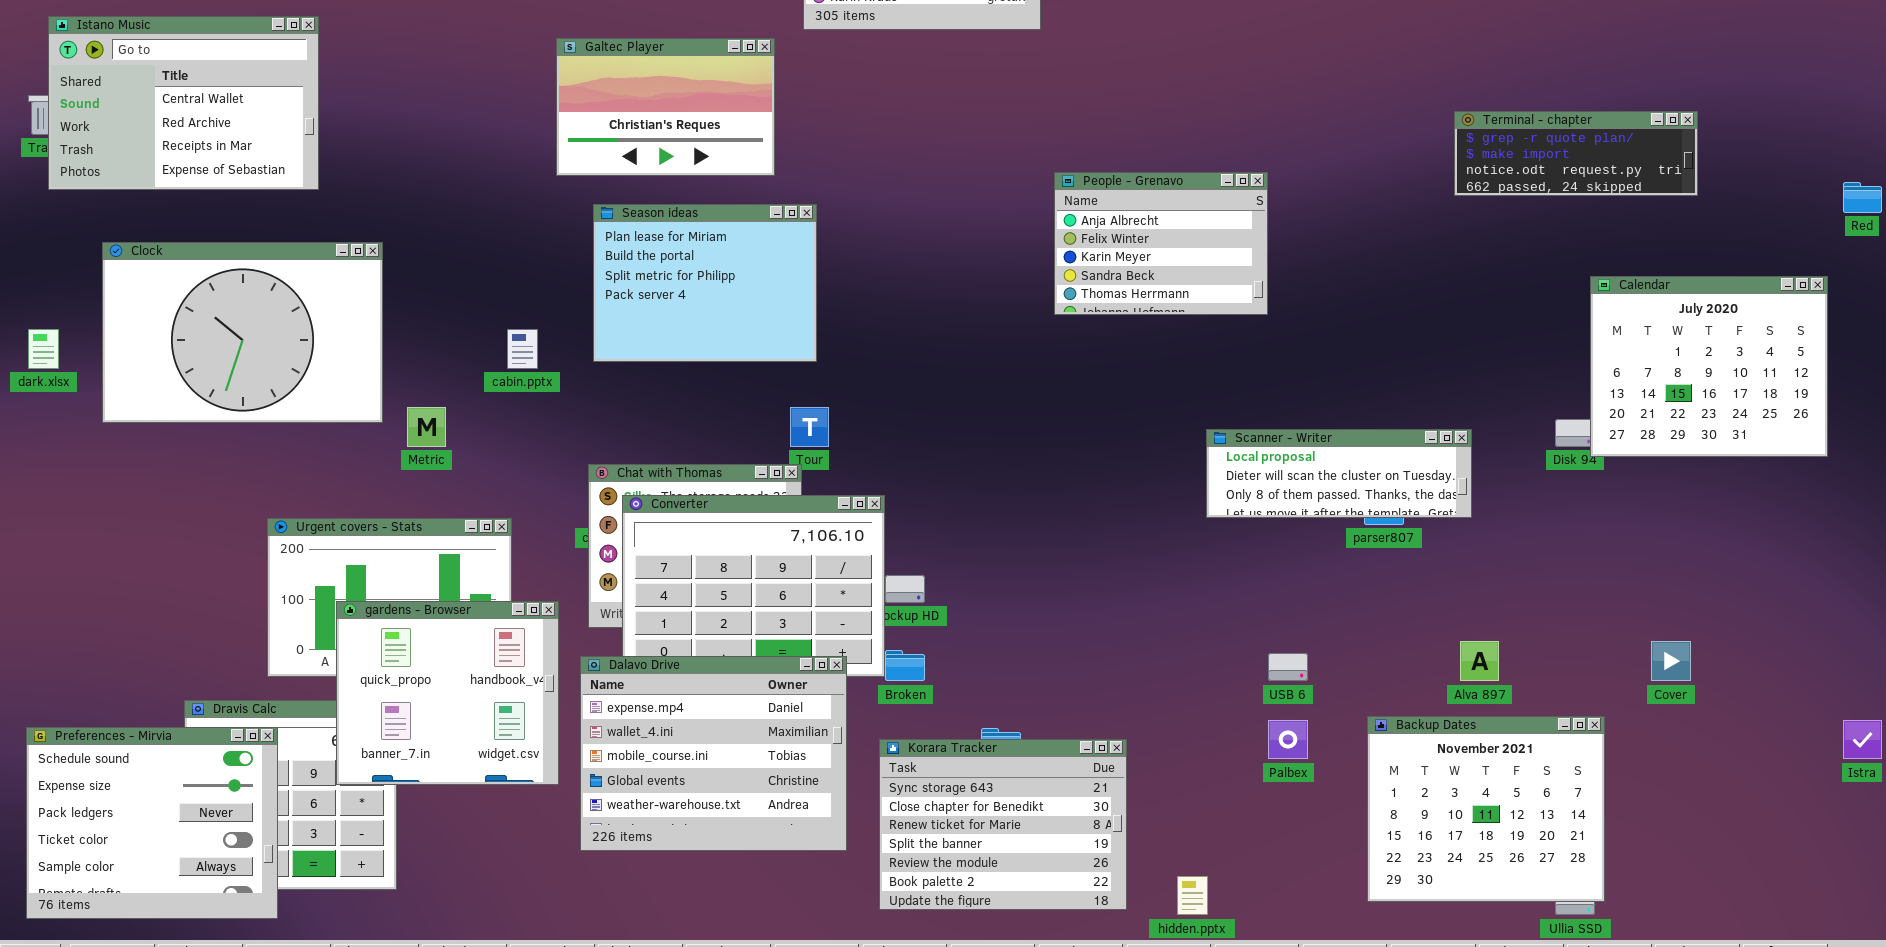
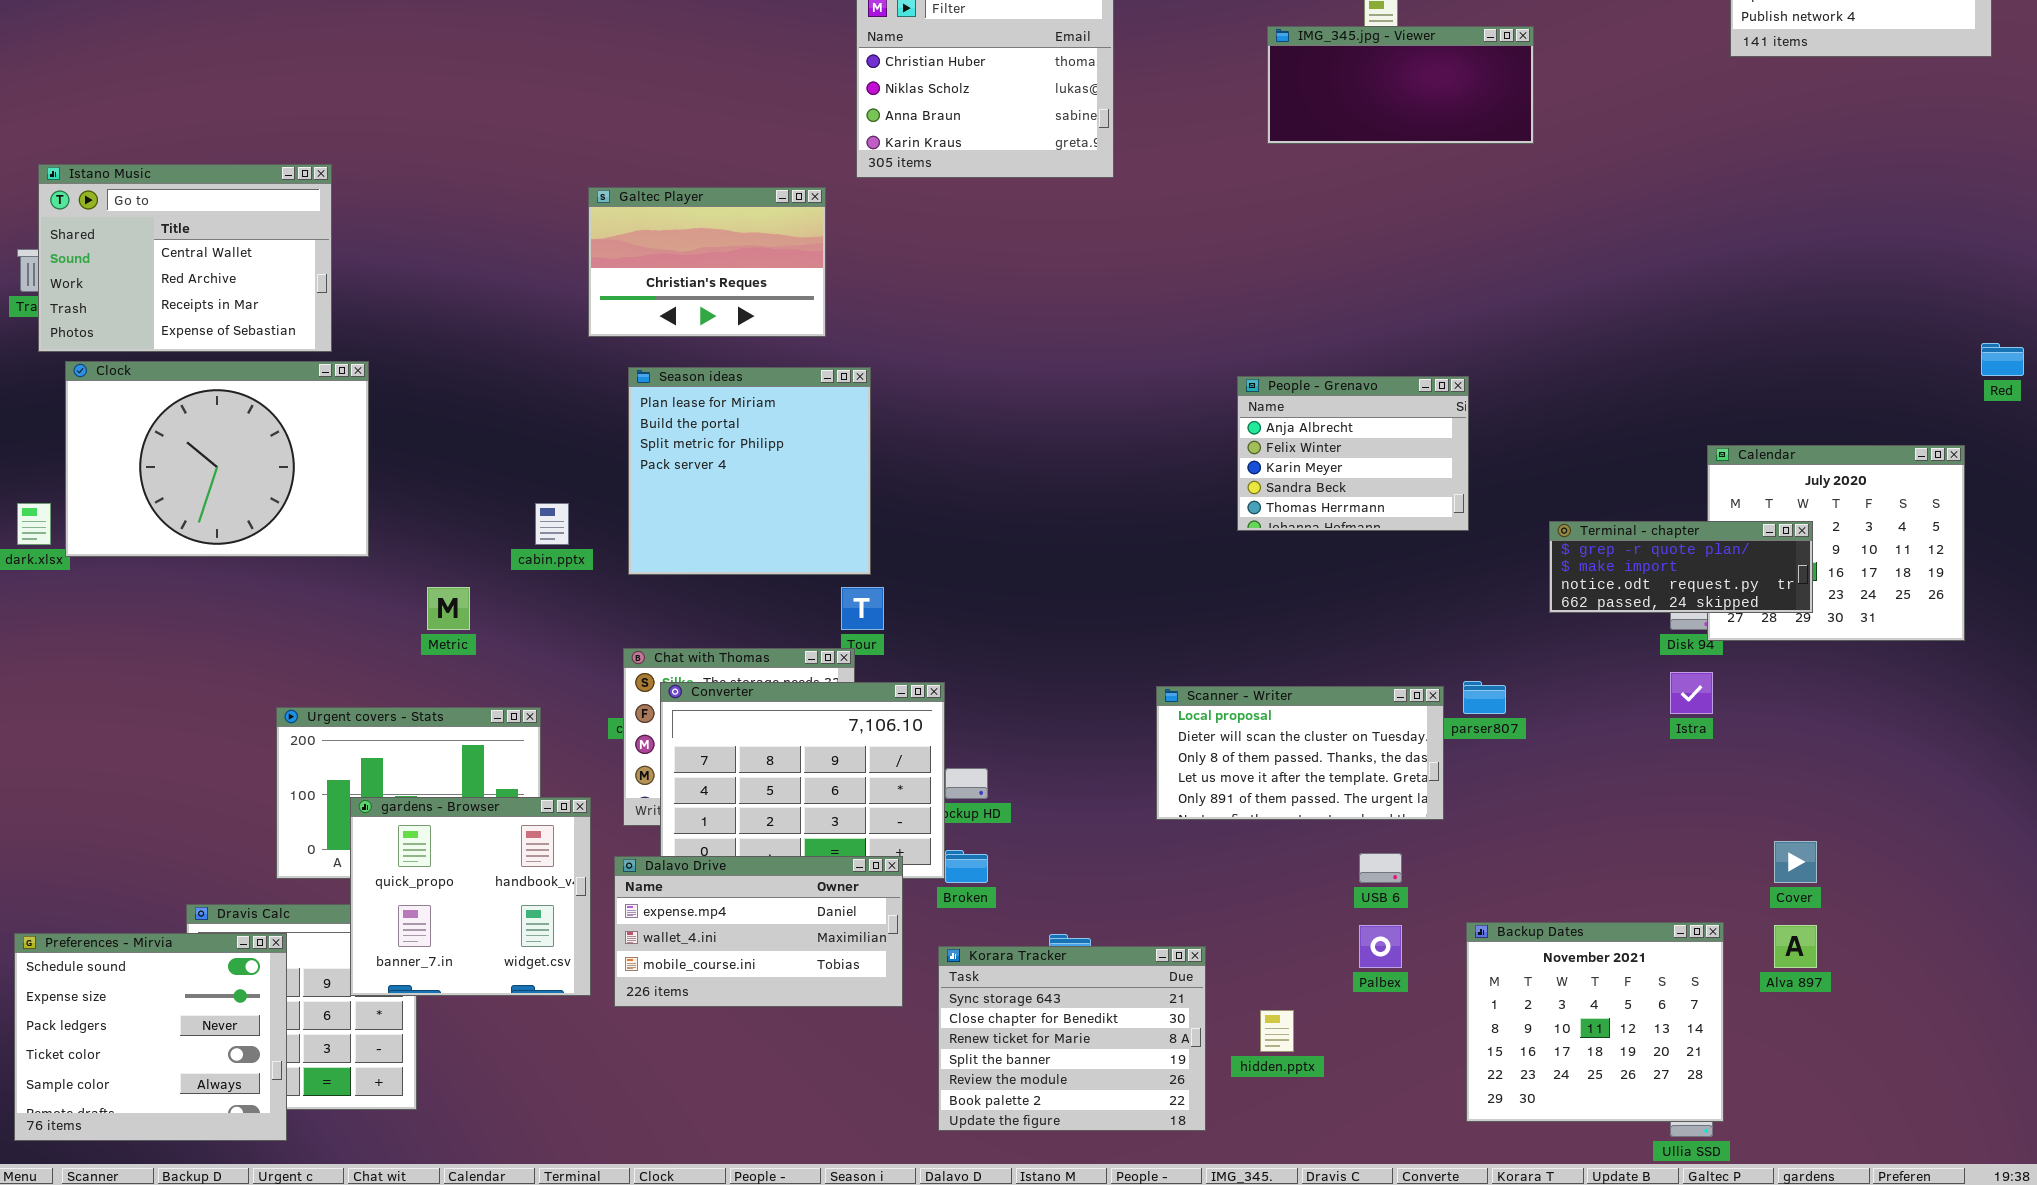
Terminal - chapter: [1454,111,1698,196] -> [1549,521,1813,613], moved
People - Grenavo: [1054,172,1268,315] -> [1237,376,1469,531], moved
Season ideas: [593,204,817,362] -> [628,367,871,575], resized
Clock: [102,242,383,423] -> [65,361,369,557], moved
Scanner - Writer: [1206,429,1472,518] -> [1156,686,1444,820], moved, resized
Alva 897: [1460,641,1499,681] -> [1774,925,1817,968], moved
Dalavo Drive: [580,656,847,851] -> [614,856,903,1007], resized
Istra: [1843,720,1882,759] -> [1670,672,1713,714], moved
hidden.pptx: [1177,876,1208,915] -> [1260,1010,1294,1052], moved

